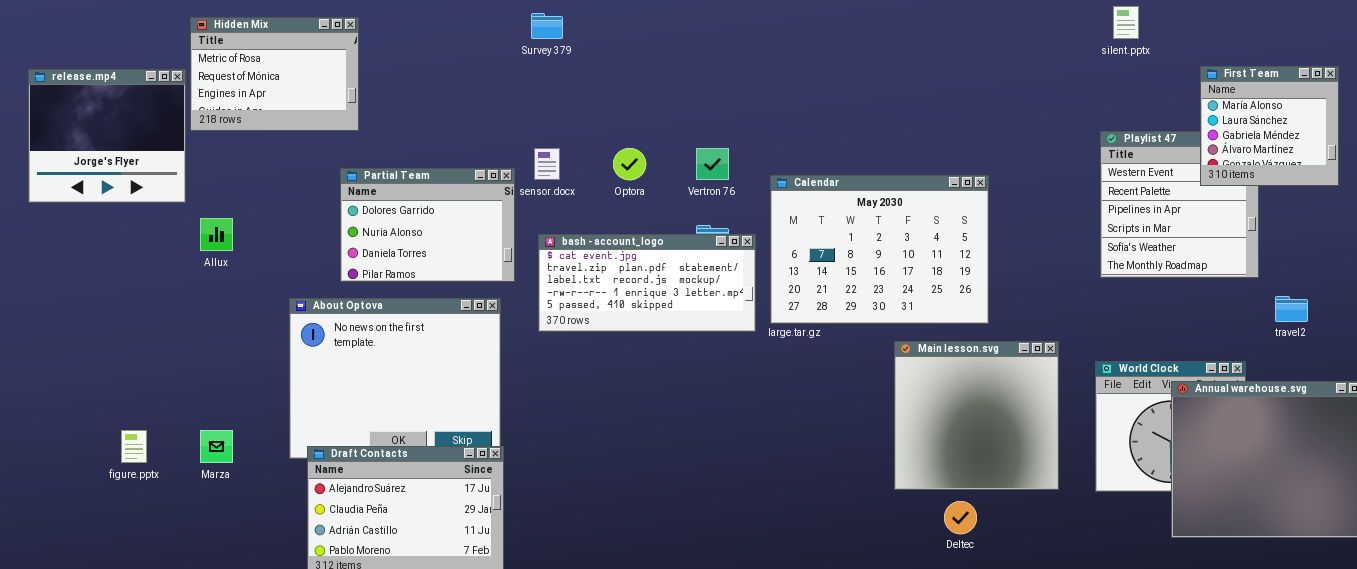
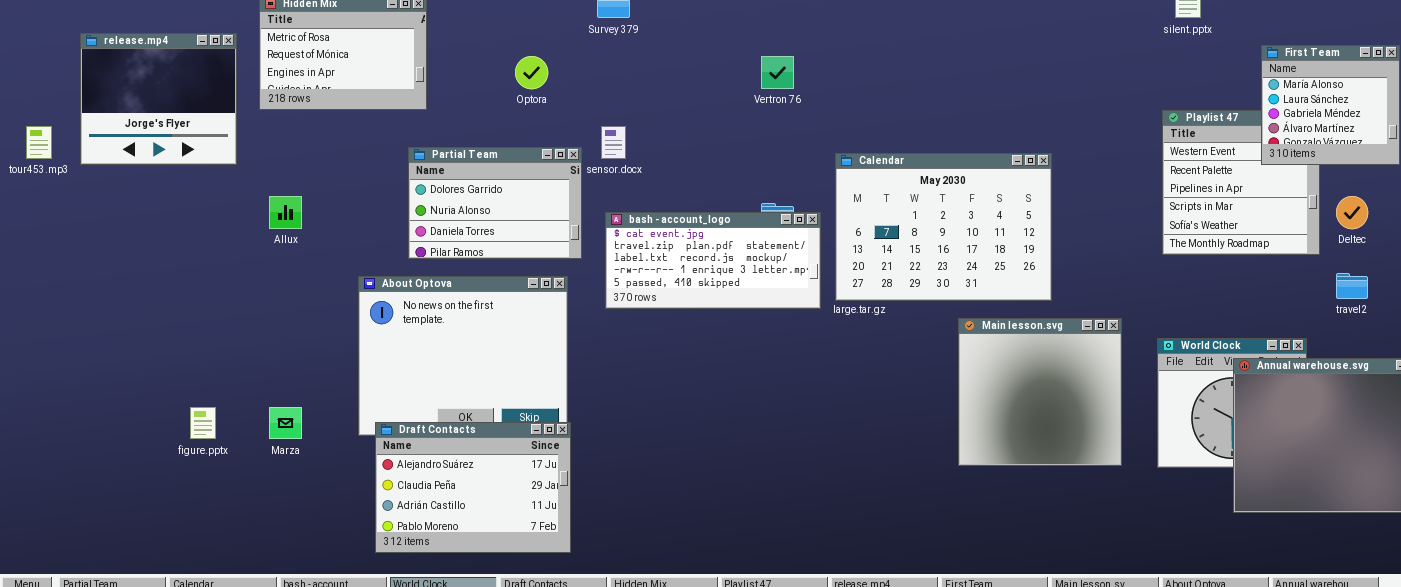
release.mp4: [28,69,186,203] -> [80,33,237,165], moved
Optora: [613,148,646,180] -> [515,56,548,89], moved
Vertron 76: [696,148,729,180] -> [761,56,794,89], moved
Deltec: [944,501,977,534] -> [1336,196,1368,229], moved

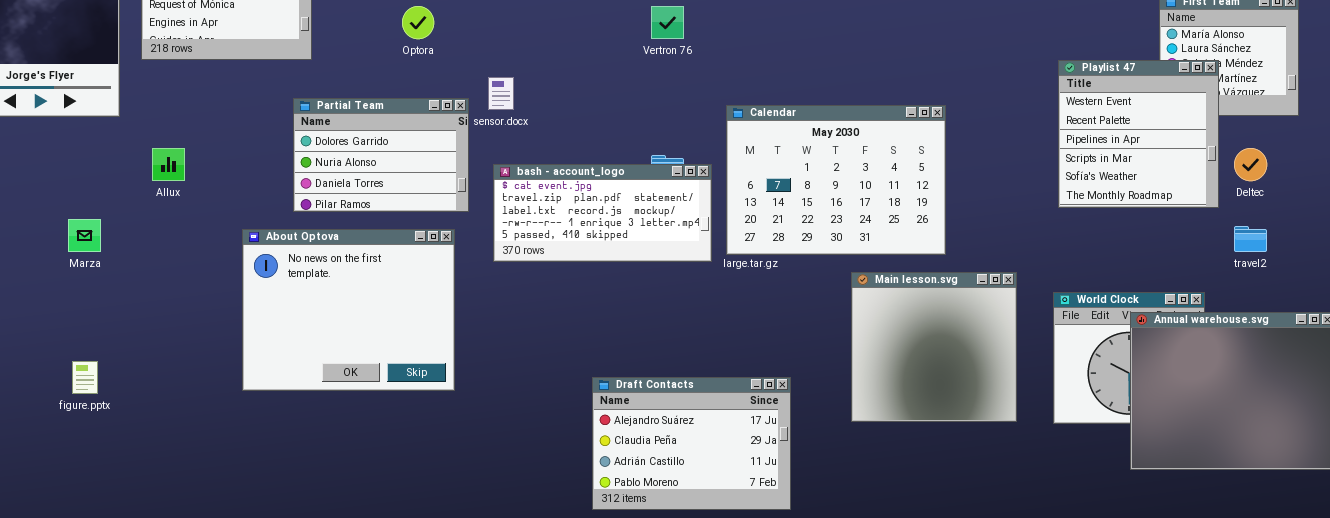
Playlist 47: [1162,110,1320,255] -> [1058,60,1219,208], raised
Marza: [269,407,302,439] -> [68,219,101,252], moved
Draft Contacts: [375,422,571,553] -> [592,377,791,510], moved

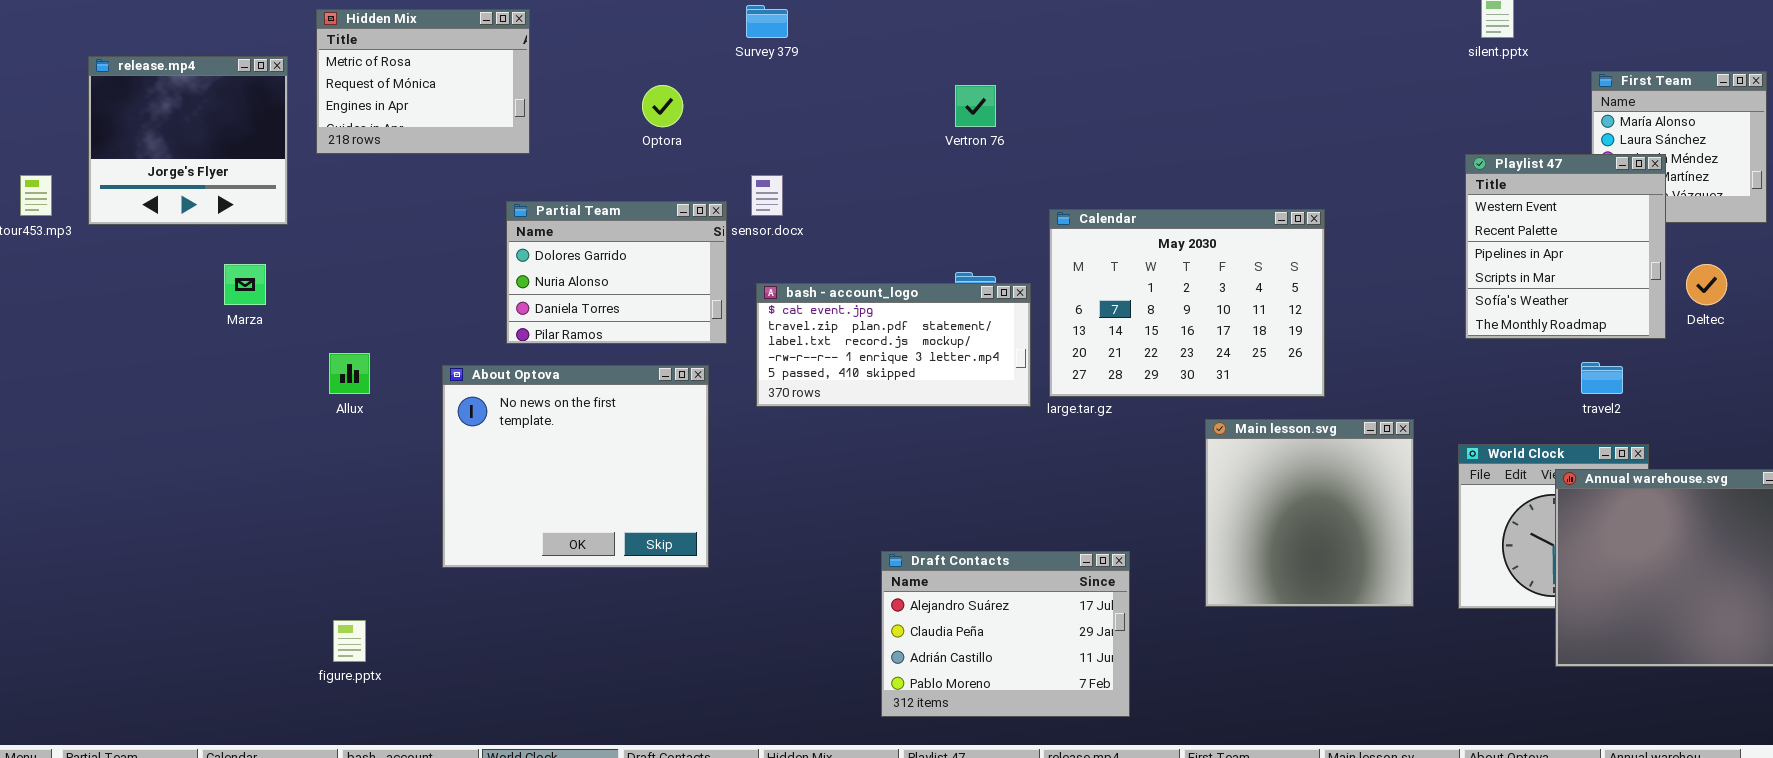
Allux: [152,148,185,181] -> [329,353,370,394], moved
Marza: [68,219,101,252] -> [224,264,266,305], moved
travel2: [1234,226,1267,252] -> [1581,362,1623,394], moved
figure.pptx: [72,361,98,394] -> [333,620,366,662], moved

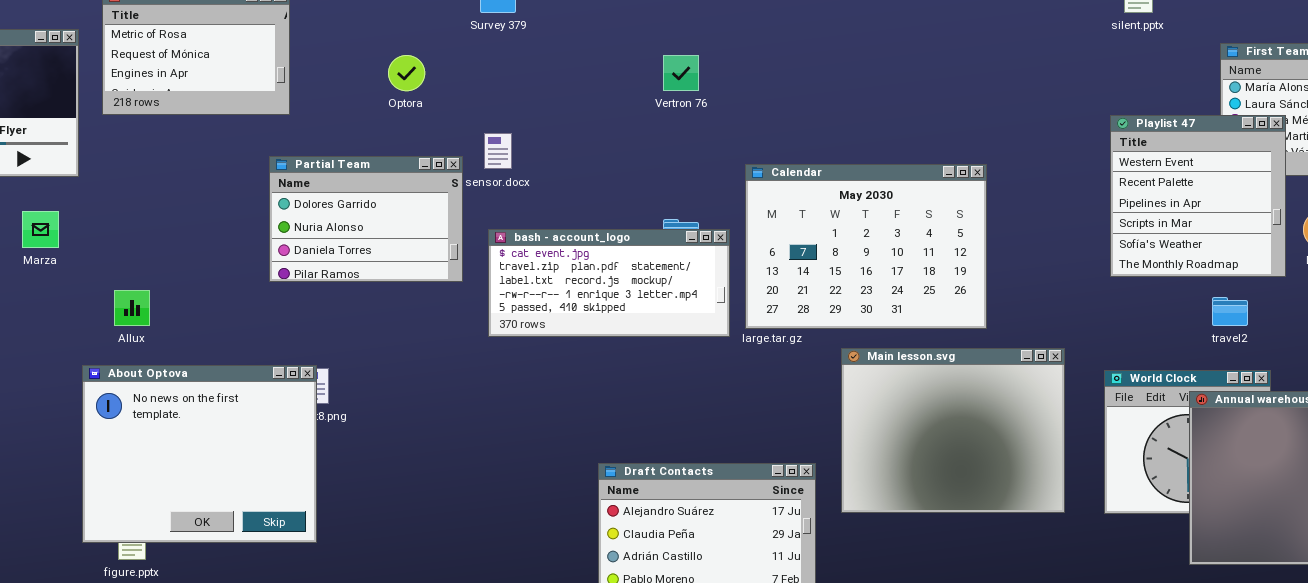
About Optova: [442,365,709,568] -> [82,365,317,543], moved
Main lesson.svg: [1205,419,1414,607] -> [841,348,1065,513], resized

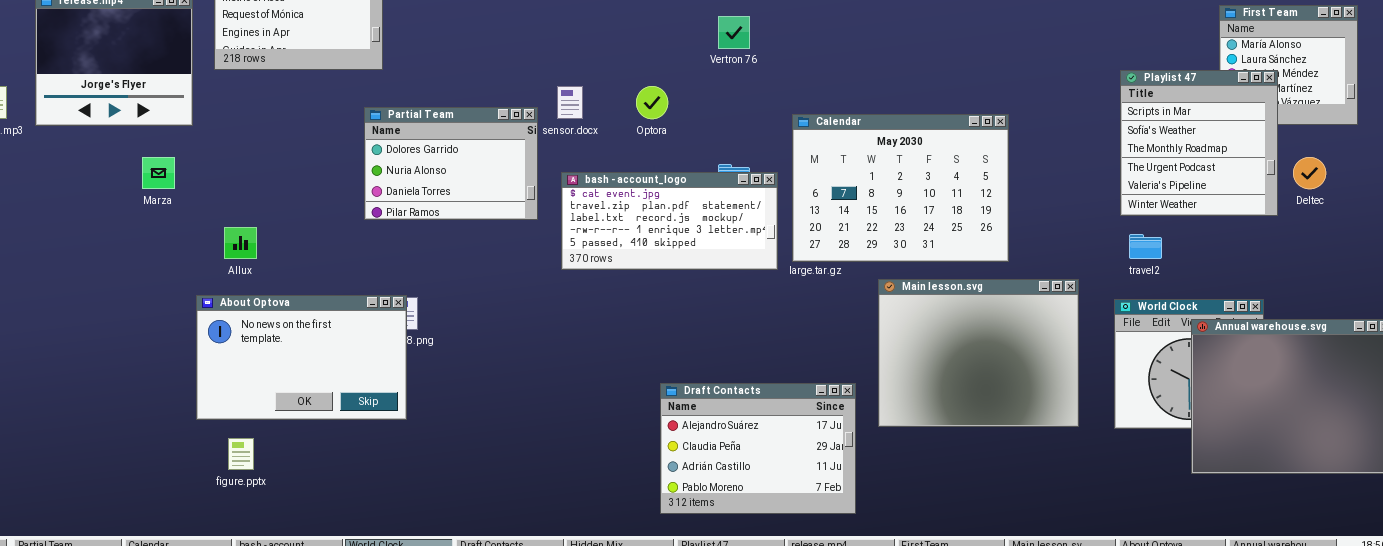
Optora: [388,55,425,91] -> [636,86,668,119], moved
Playlist 47: [1110,115,1286,277] -> [1120,70,1278,216], scrolled down 3 rows
travel2: [1212,297,1248,326] -> [1129,234,1162,259], moved
About Optova: [82,365,317,543] -> [196,295,407,420], resized

